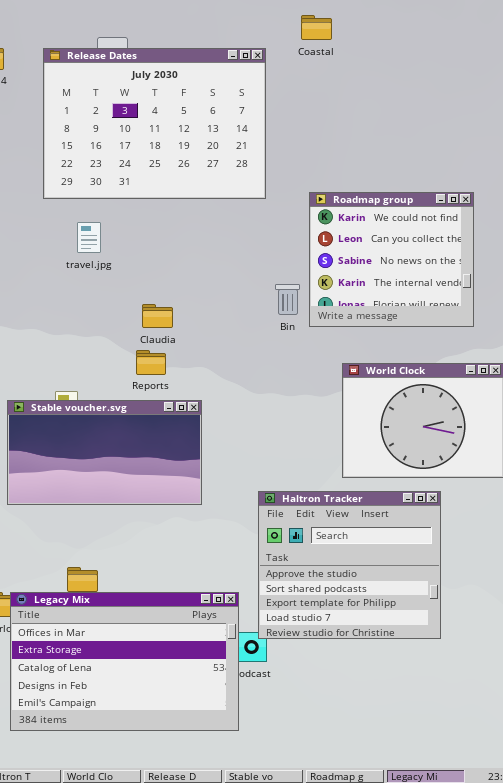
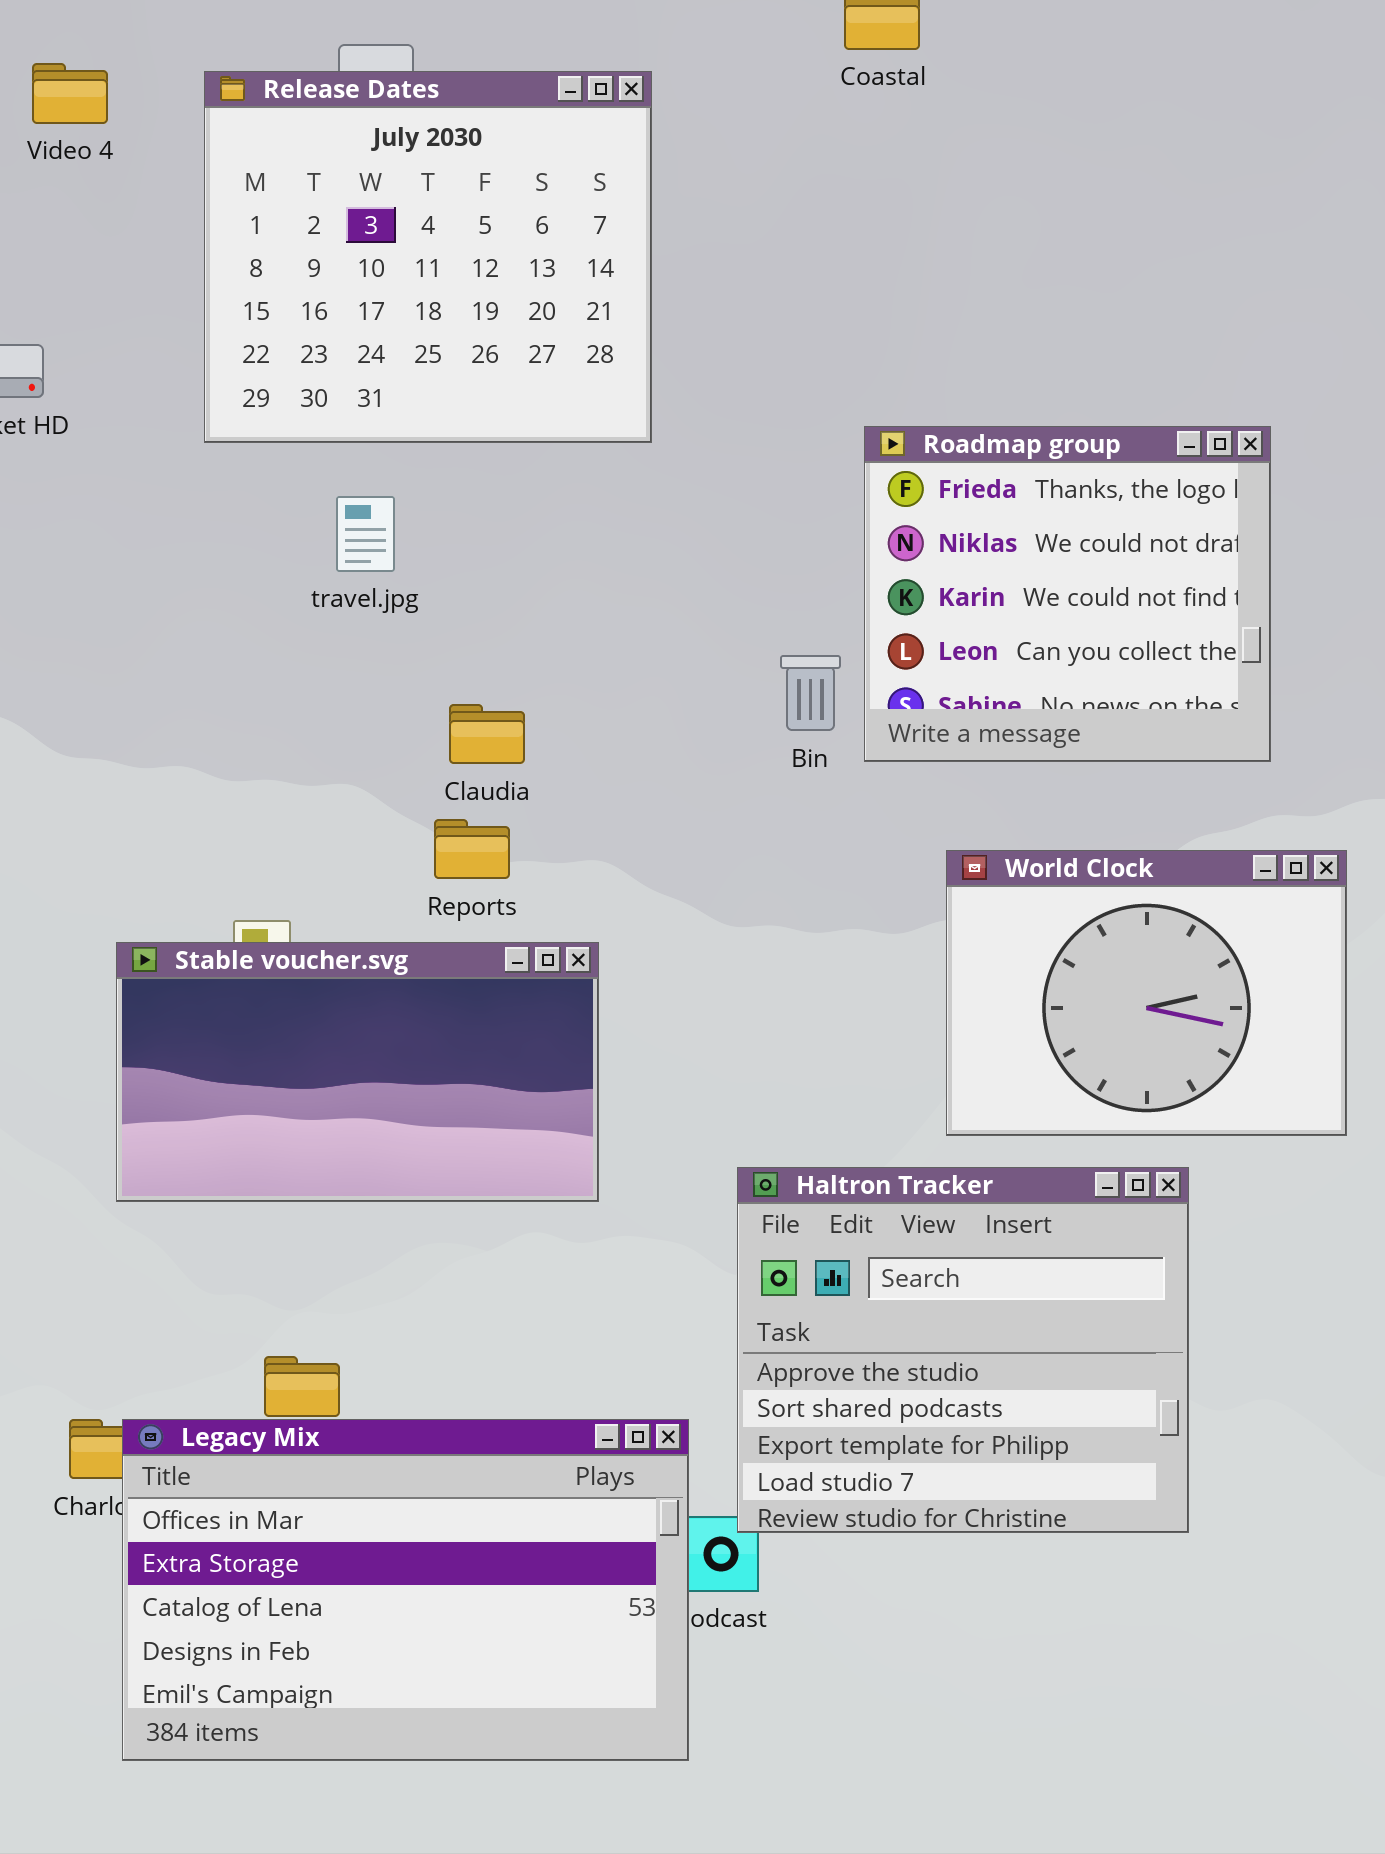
Release Dates: [43,48,266,199] -> [204,71,652,443], resized
Roadmap group: [309,192,474,327] -> [864,426,1271,762], scrolled up 2 rows
travel.jpg: [77,222,101,253] -> [336,496,395,572], moved

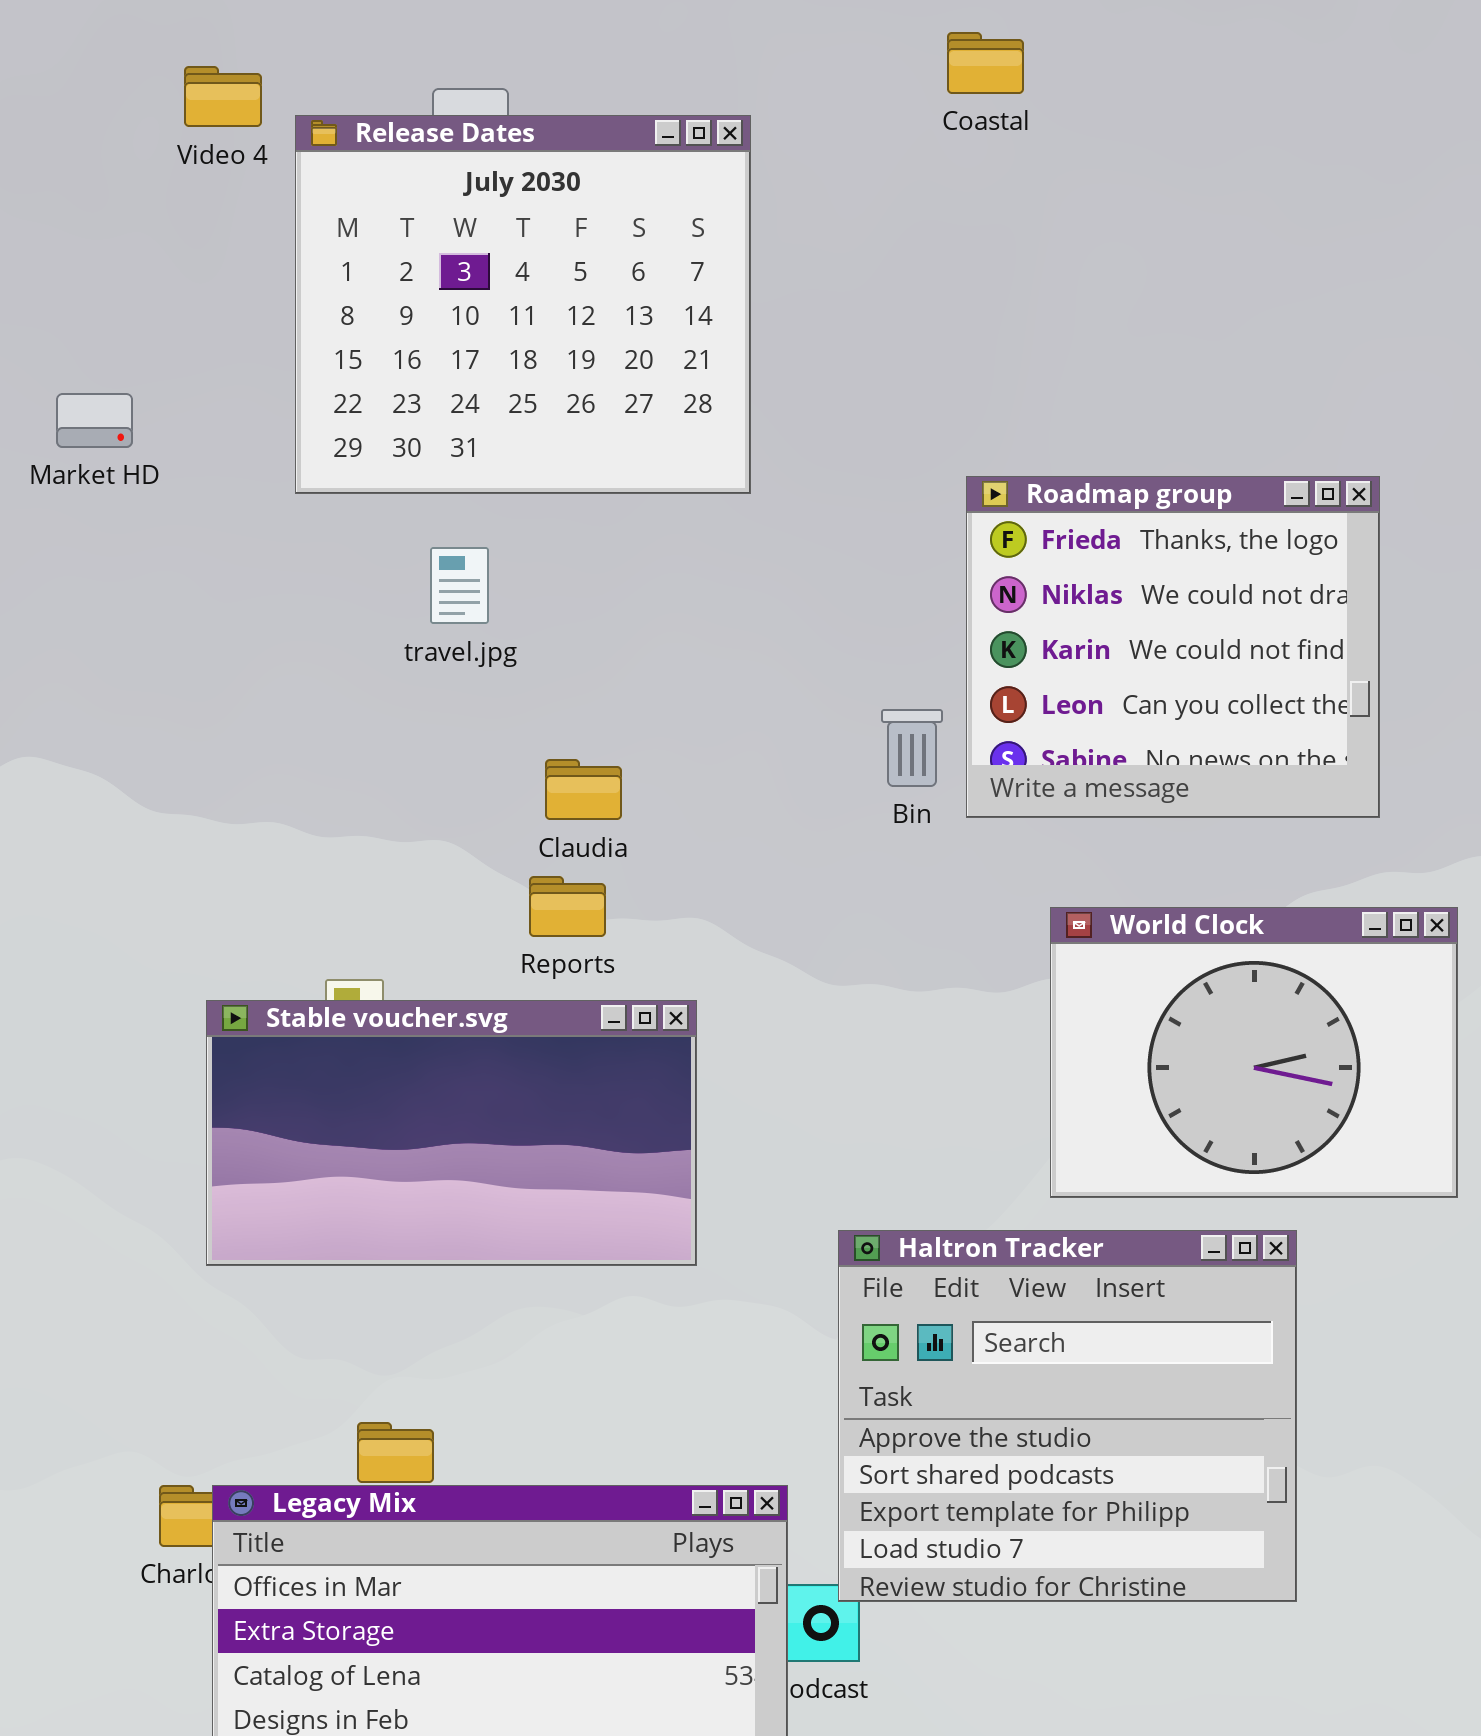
Video 4: [32,63,108,124] -> [184,66,262,127], moved

